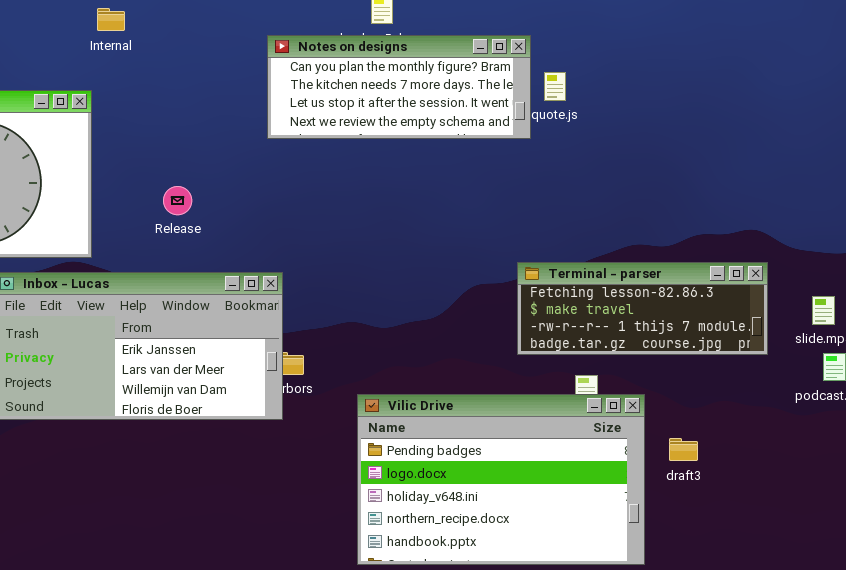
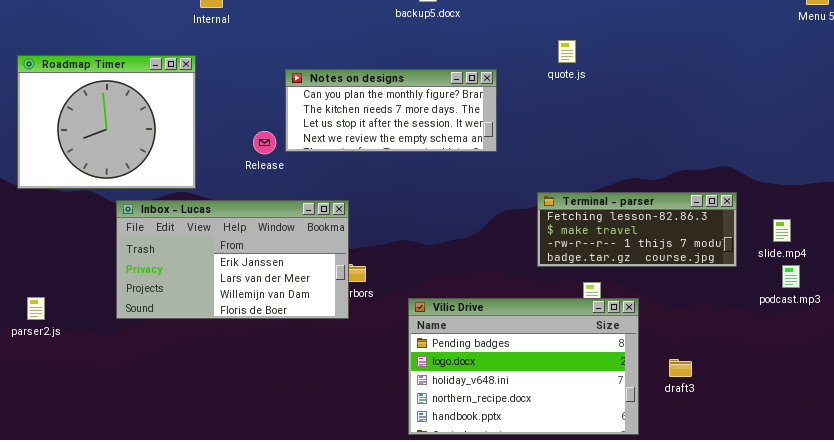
Notes on designs: [267,35,531,139] -> [285,69,497,152], moved
draft3: [669,438,698,461] -> [669,359,692,377], moved

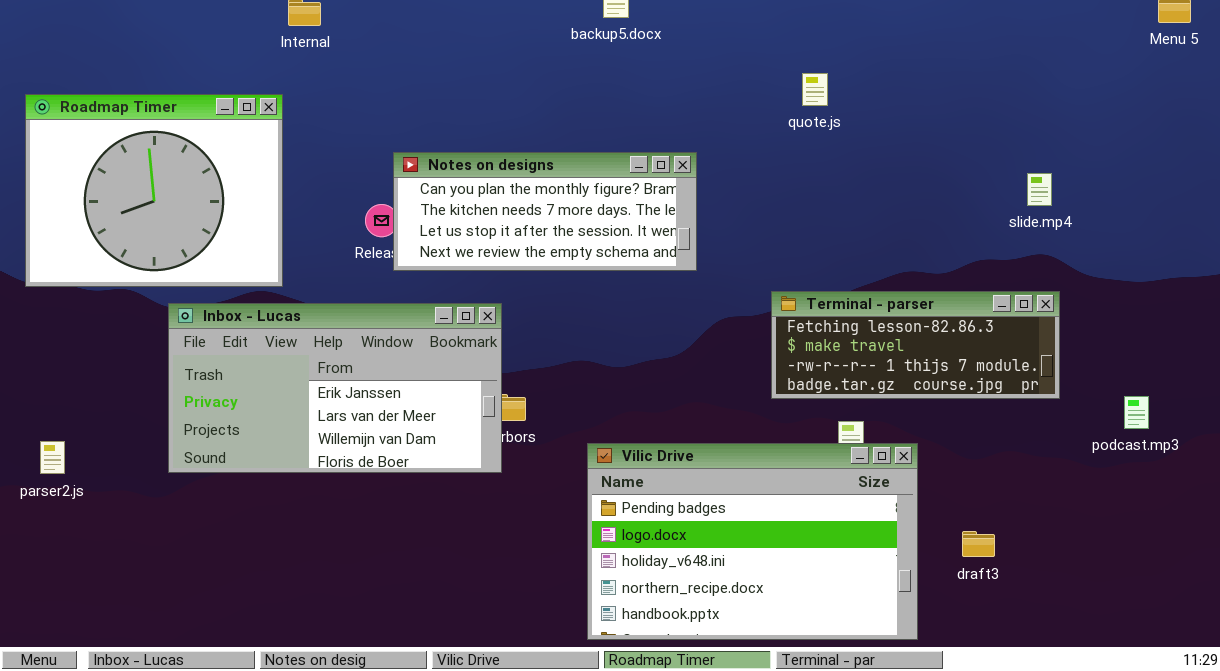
Notes on designs: [285,69,497,152] -> [393,152,697,271], moved
slide.mp4: [773,219,791,242] -> [1027,173,1052,206], moved

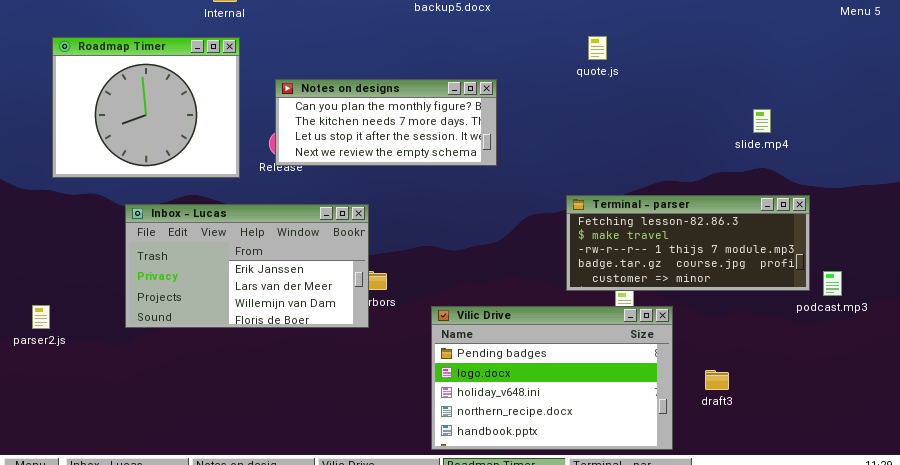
Roadmap Timer: [25,94,283,287] -> [52,37,240,178], moved
Notes on designs: [393,152,697,271] -> [275,79,497,166], moved
Terminal - parser: [771,291,1060,399] -> [566,195,810,291], resized

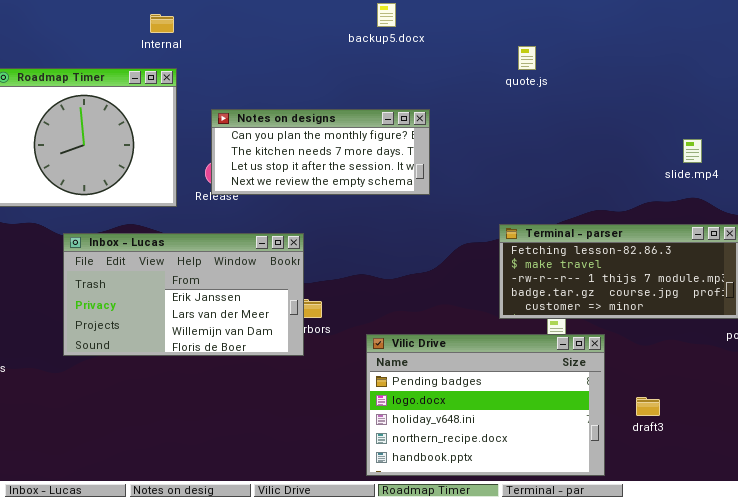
quote.js: [588,36,607,60] -> [518,46,536,70], moved

